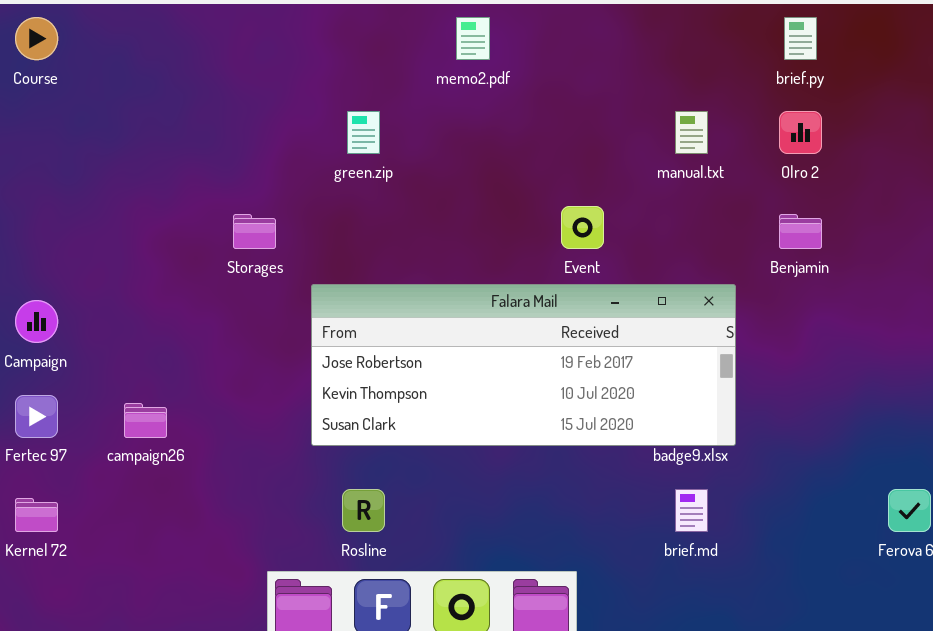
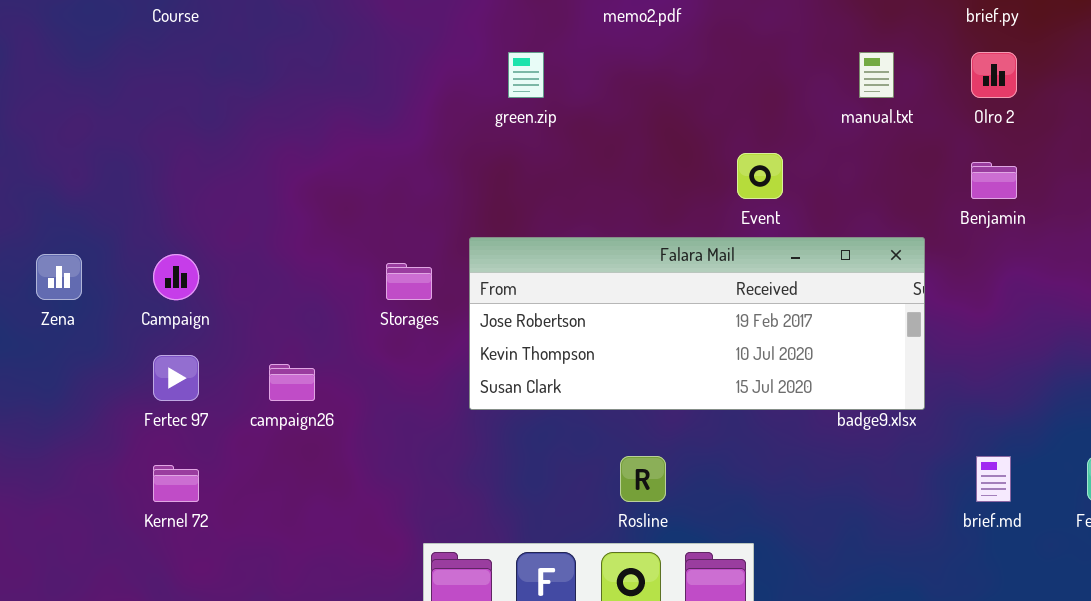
Storages: [233,214,276,249] -> [386,263,432,300], moved
Rosline: [342,489,385,532] -> [620,456,666,502], moved
brief.md: [675,489,708,532] -> [976,456,1011,502], moved

